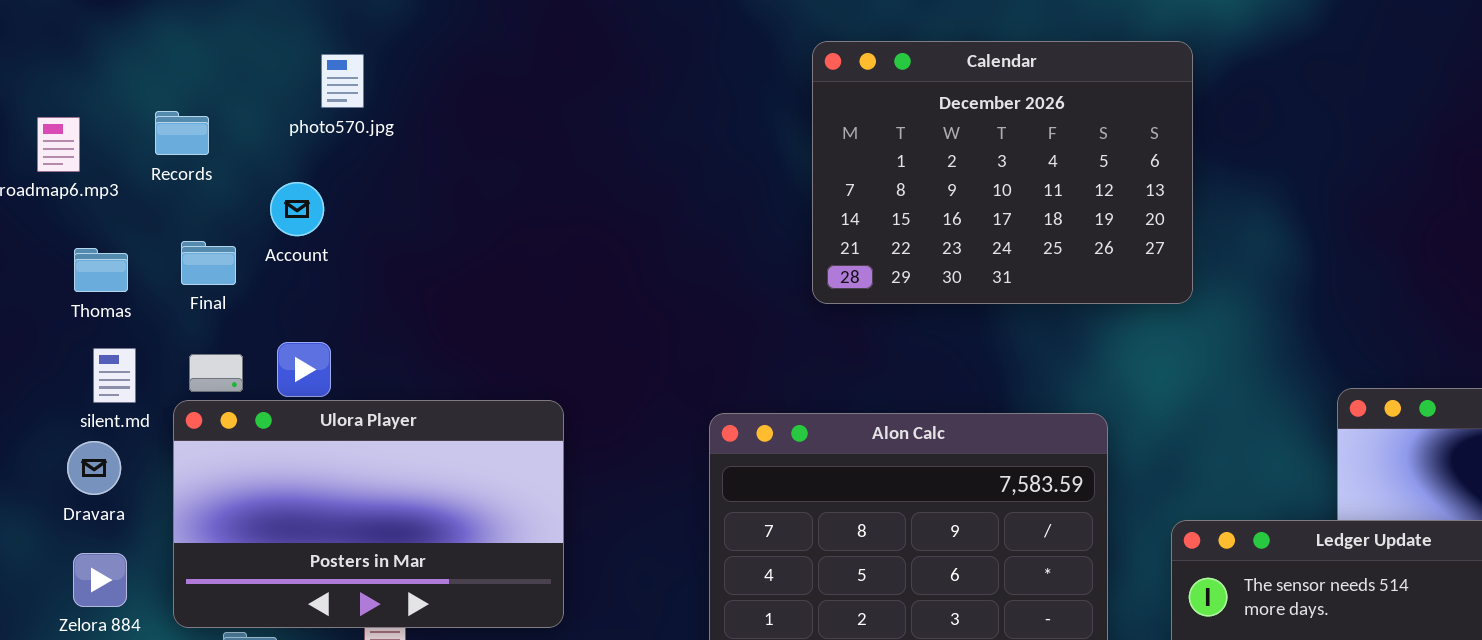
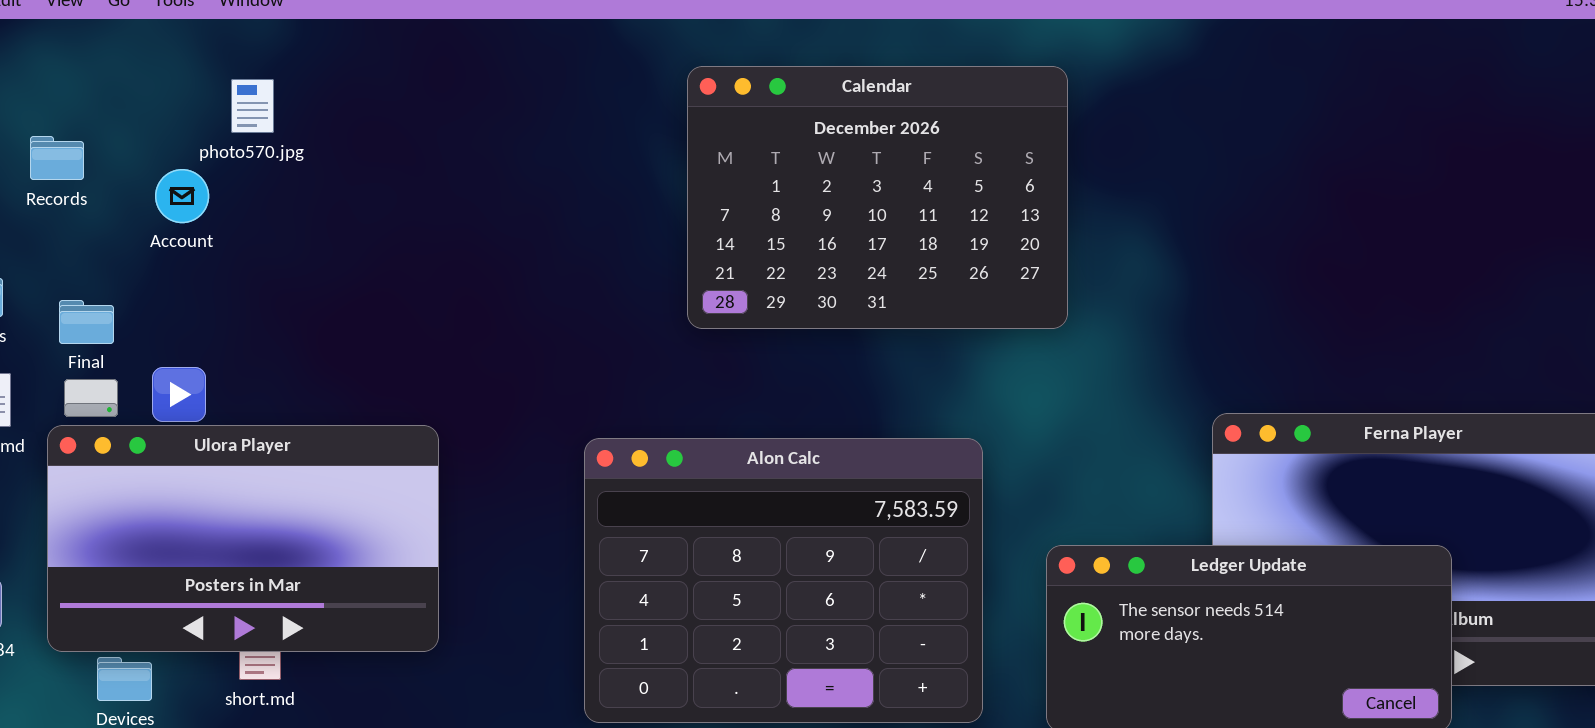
photo570.jpg: [321,54,364,108] -> [231,79,274,133], moved
Account: [270,182,324,236] -> [155,169,209,223], moved
Final: [181,241,236,285] -> [59,300,114,344], moved

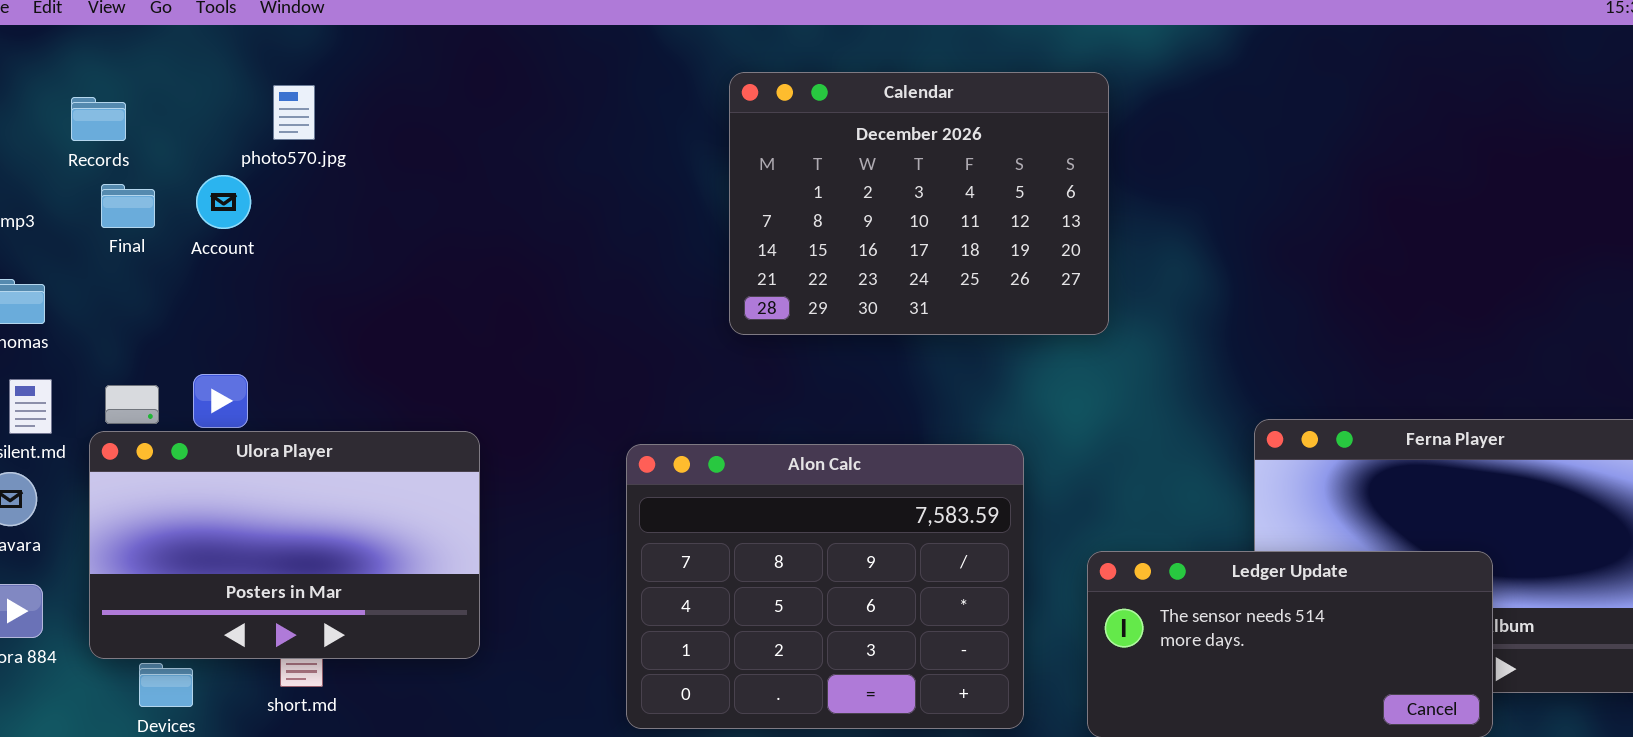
Records: [30,136,84,180] -> [71,97,126,141], moved
Final: [59,300,114,344] -> [101,184,155,228], moved

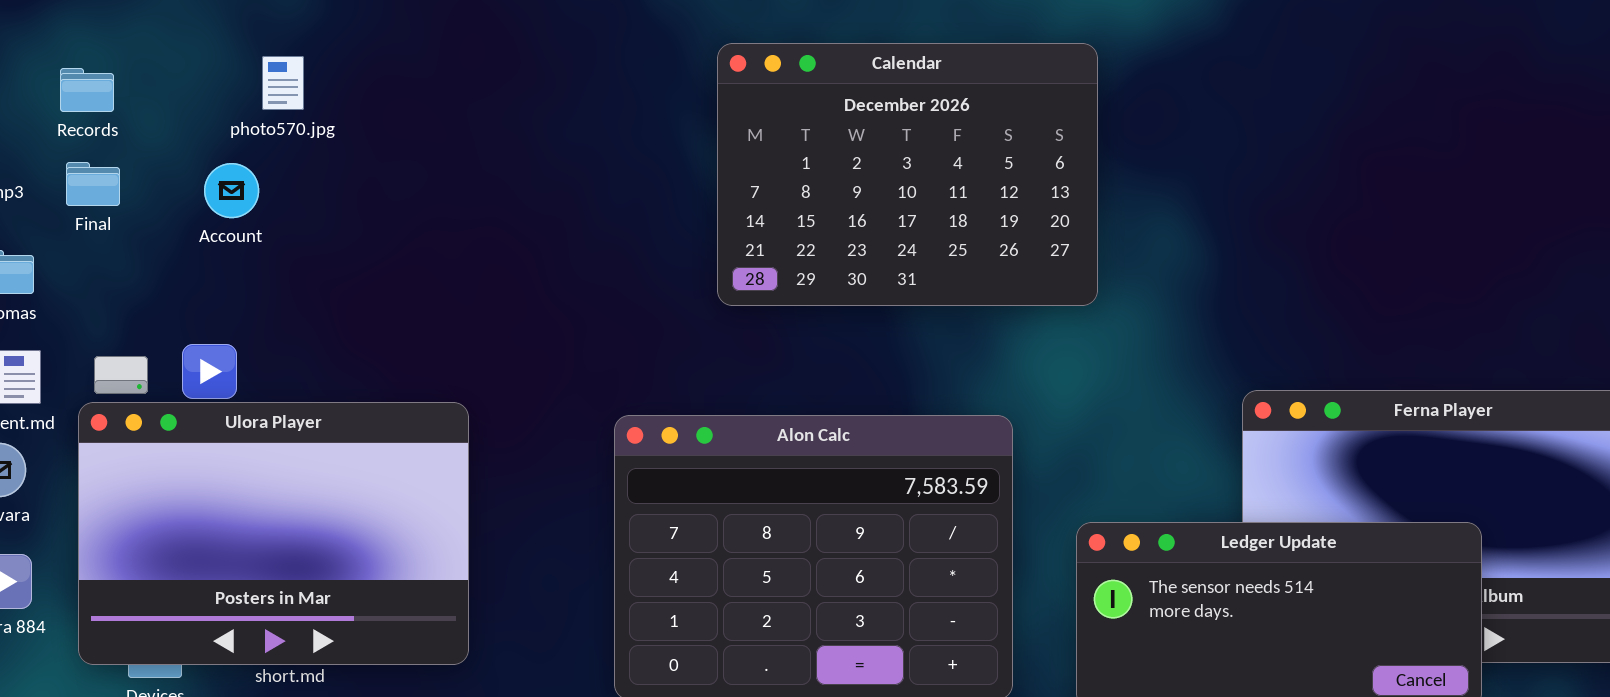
Account: [196,175,251,229] -> [204,163,259,218], moved
Final: [101,184,155,228] -> [66,162,120,206], moved
Ulora Player: [89,431,480,659] -> [78,402,469,665], resized

